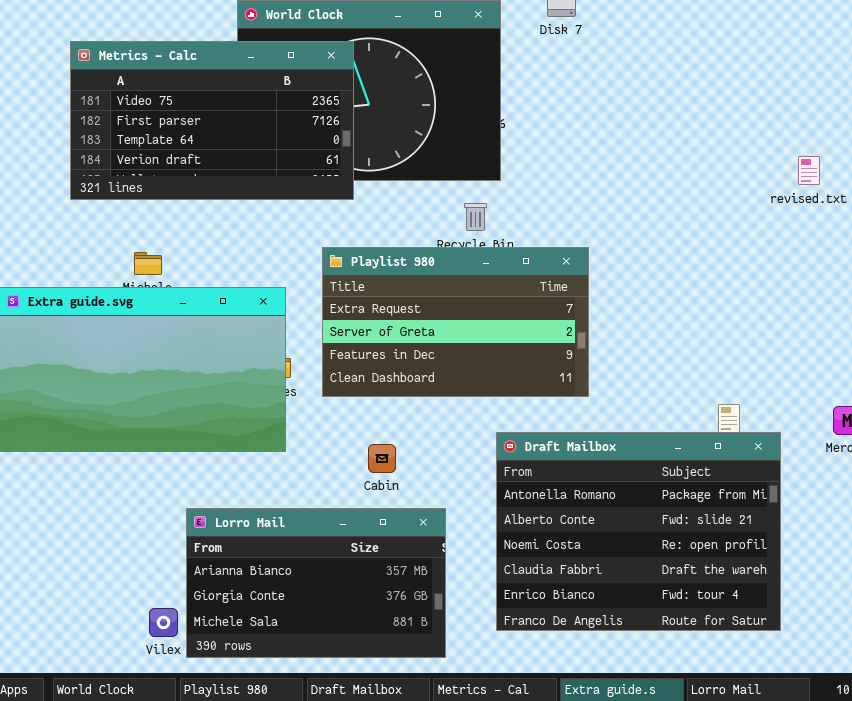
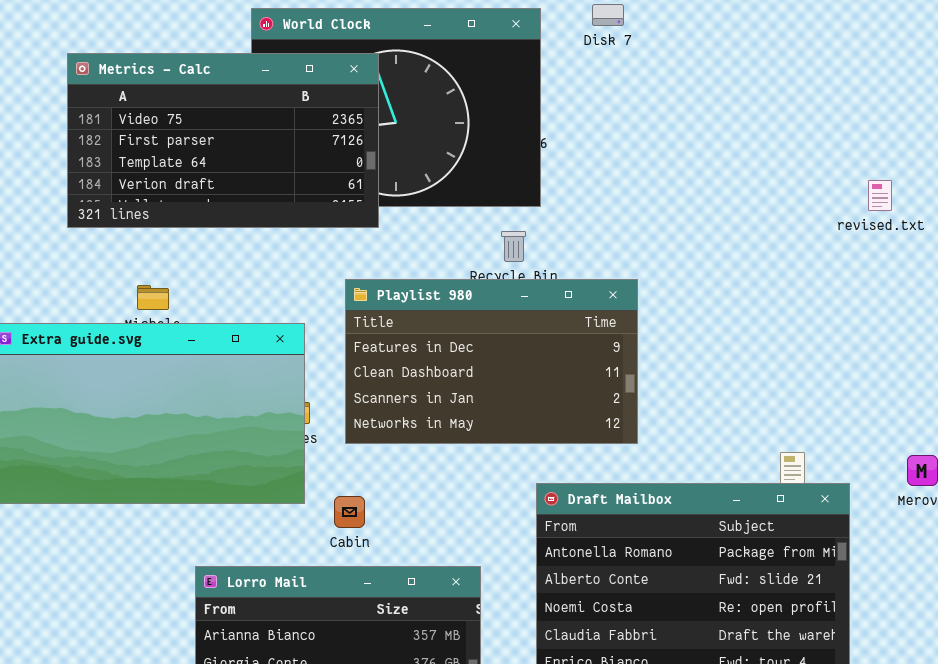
Playlist 980: [322,247,589,397] -> [345,279,638,444], scrolled down 2 rows
Cabin: [368,444,396,473] -> [334,496,365,528], moved

